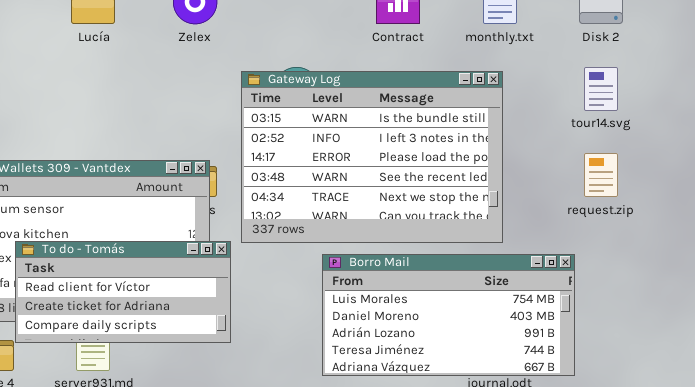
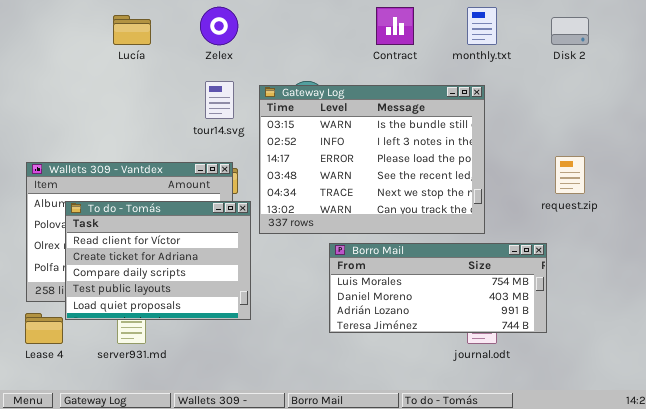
tour14.svg: [584,67,618,111] -> [205,81,234,119], moved
To do - Tomás: [15,241,231,343] -> [65,201,251,320], resized
Borro Mail: [322,254,575,376] -> [329,243,547,333], resized

